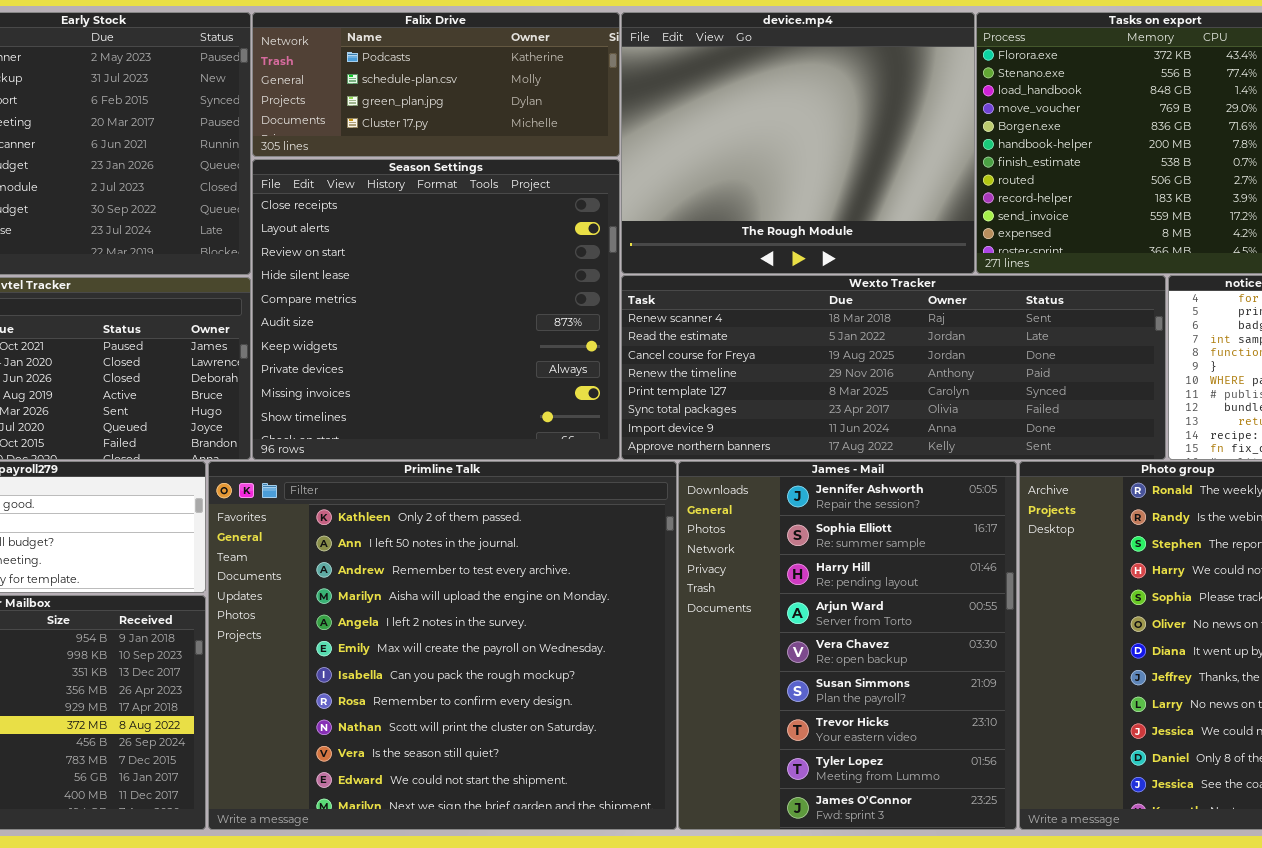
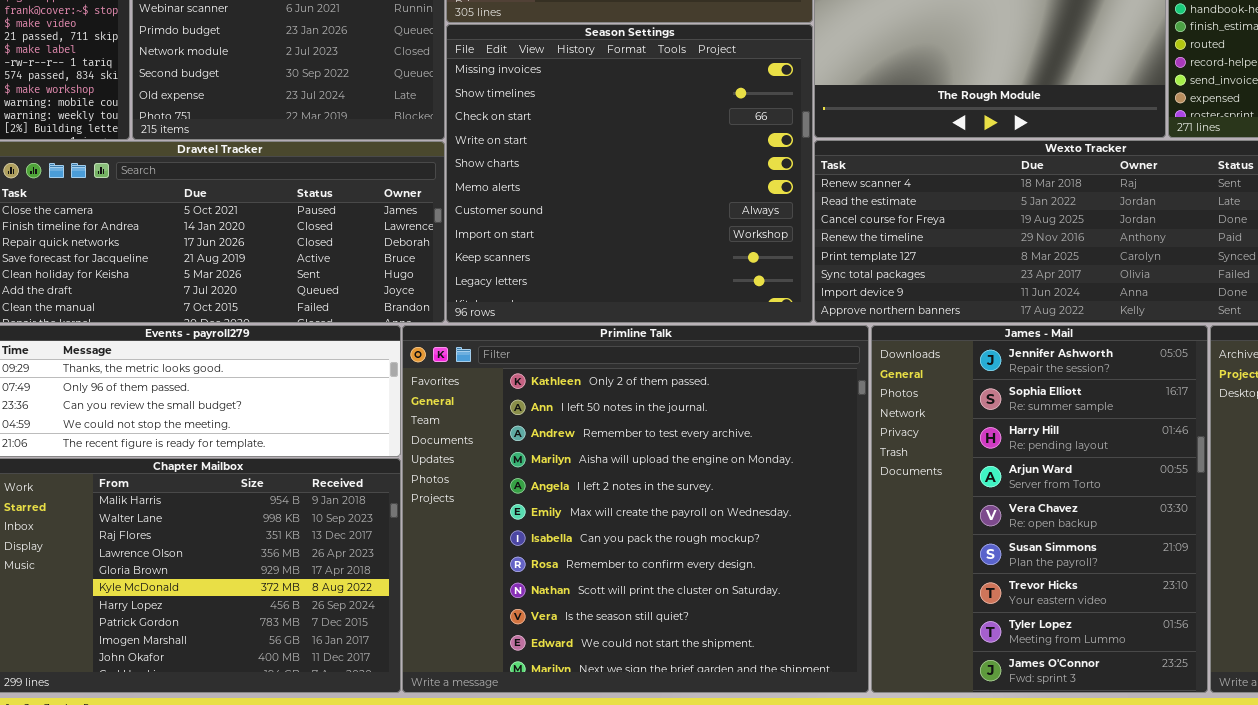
Season Settings: [252,159,620,460] -> [446,24,813,323], scrolled down 8 rows

